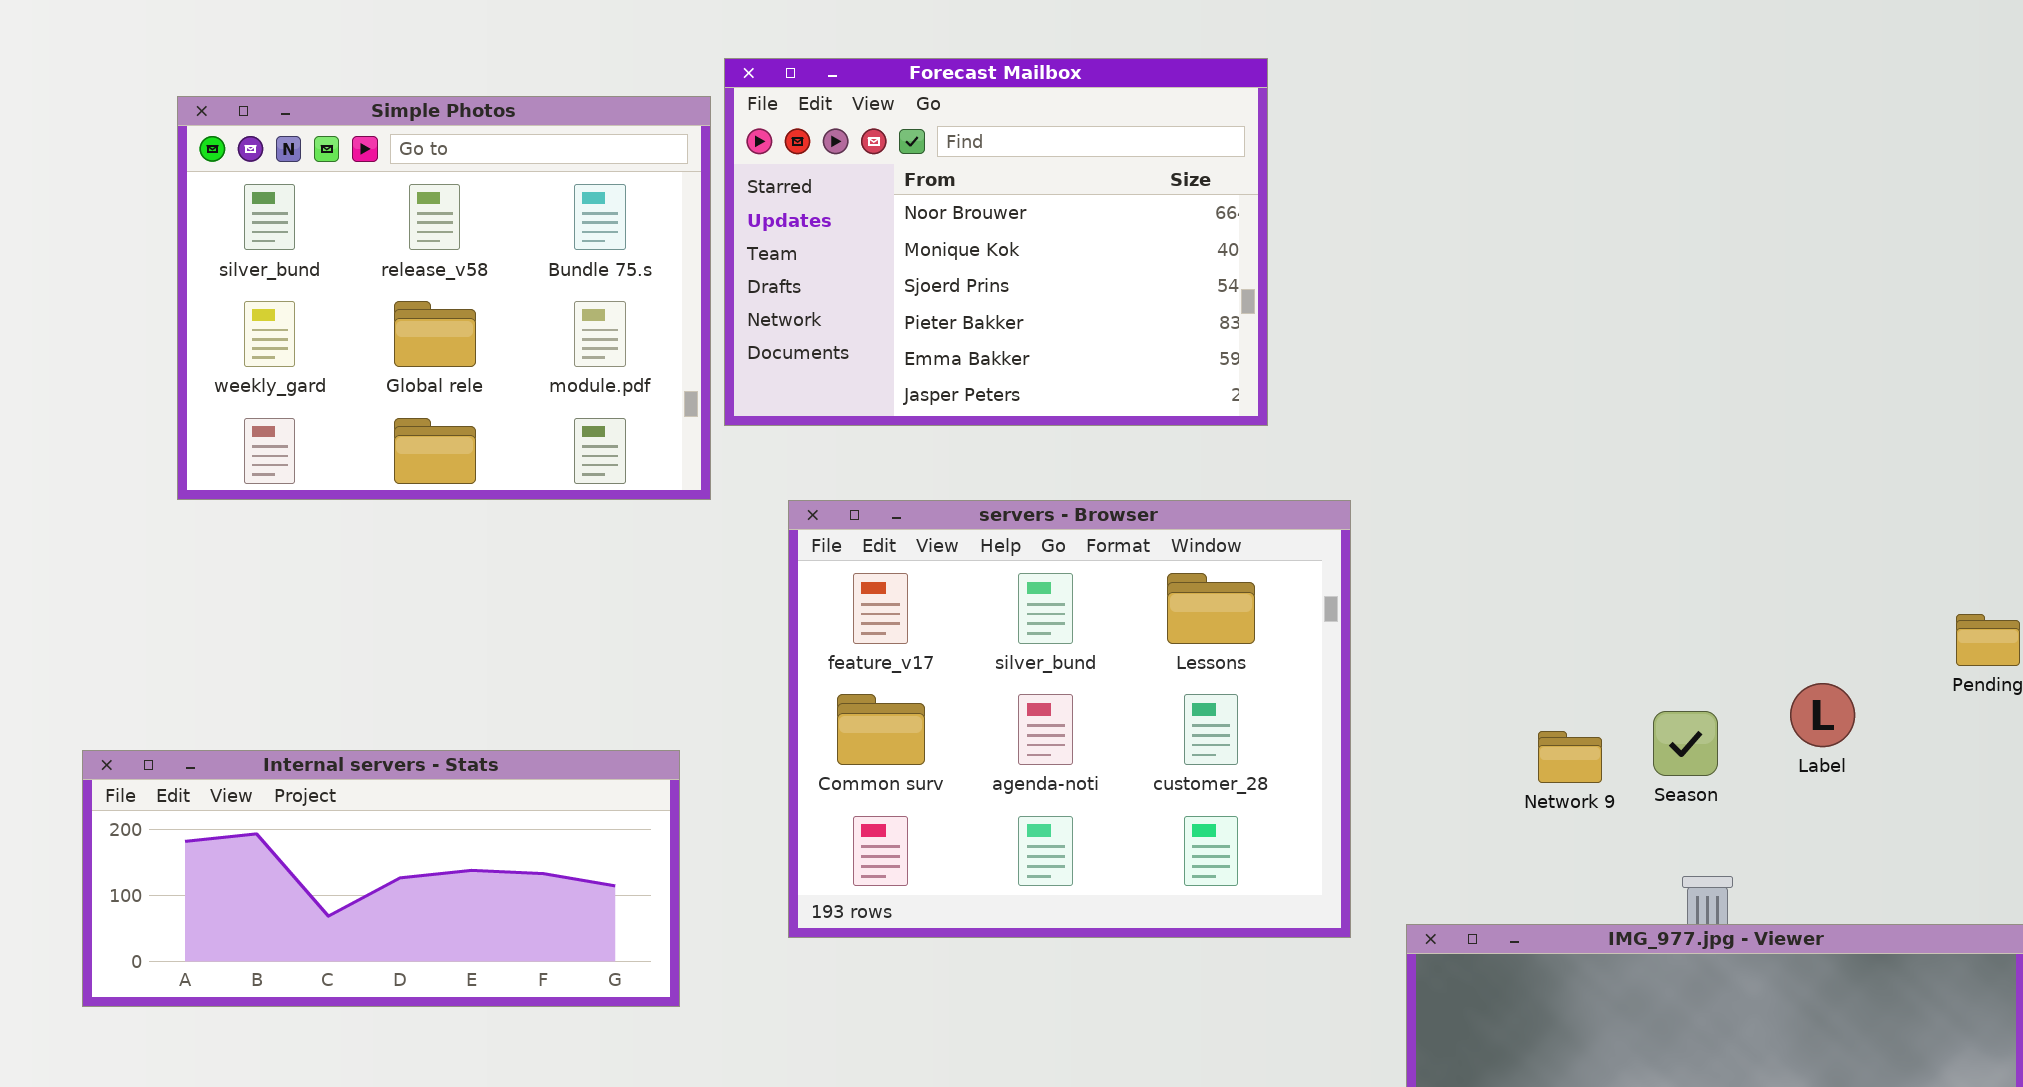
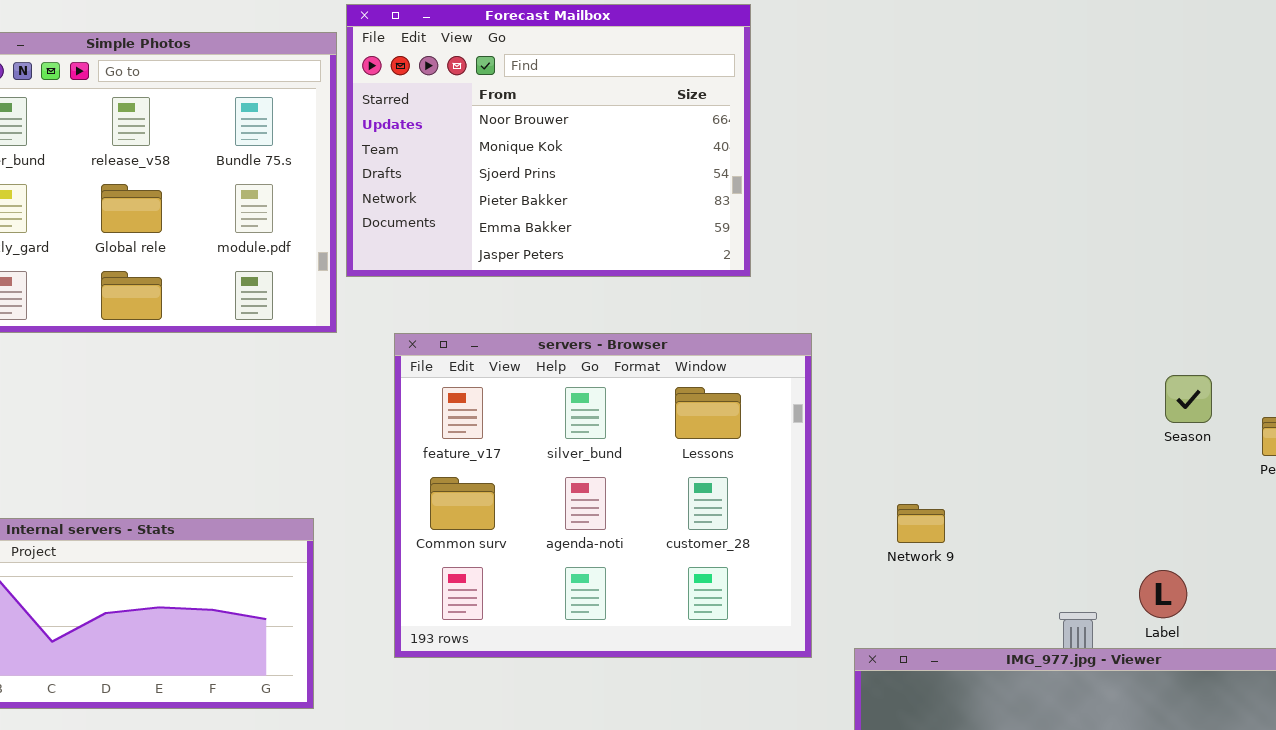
Label: [1790,683,1855,747] -> [1139,570,1187,618], moved
Season: [1653,711,1718,776] -> [1165,375,1212,423], moved
Network 9: [1538,731,1602,783] -> [897,504,945,543], moved

